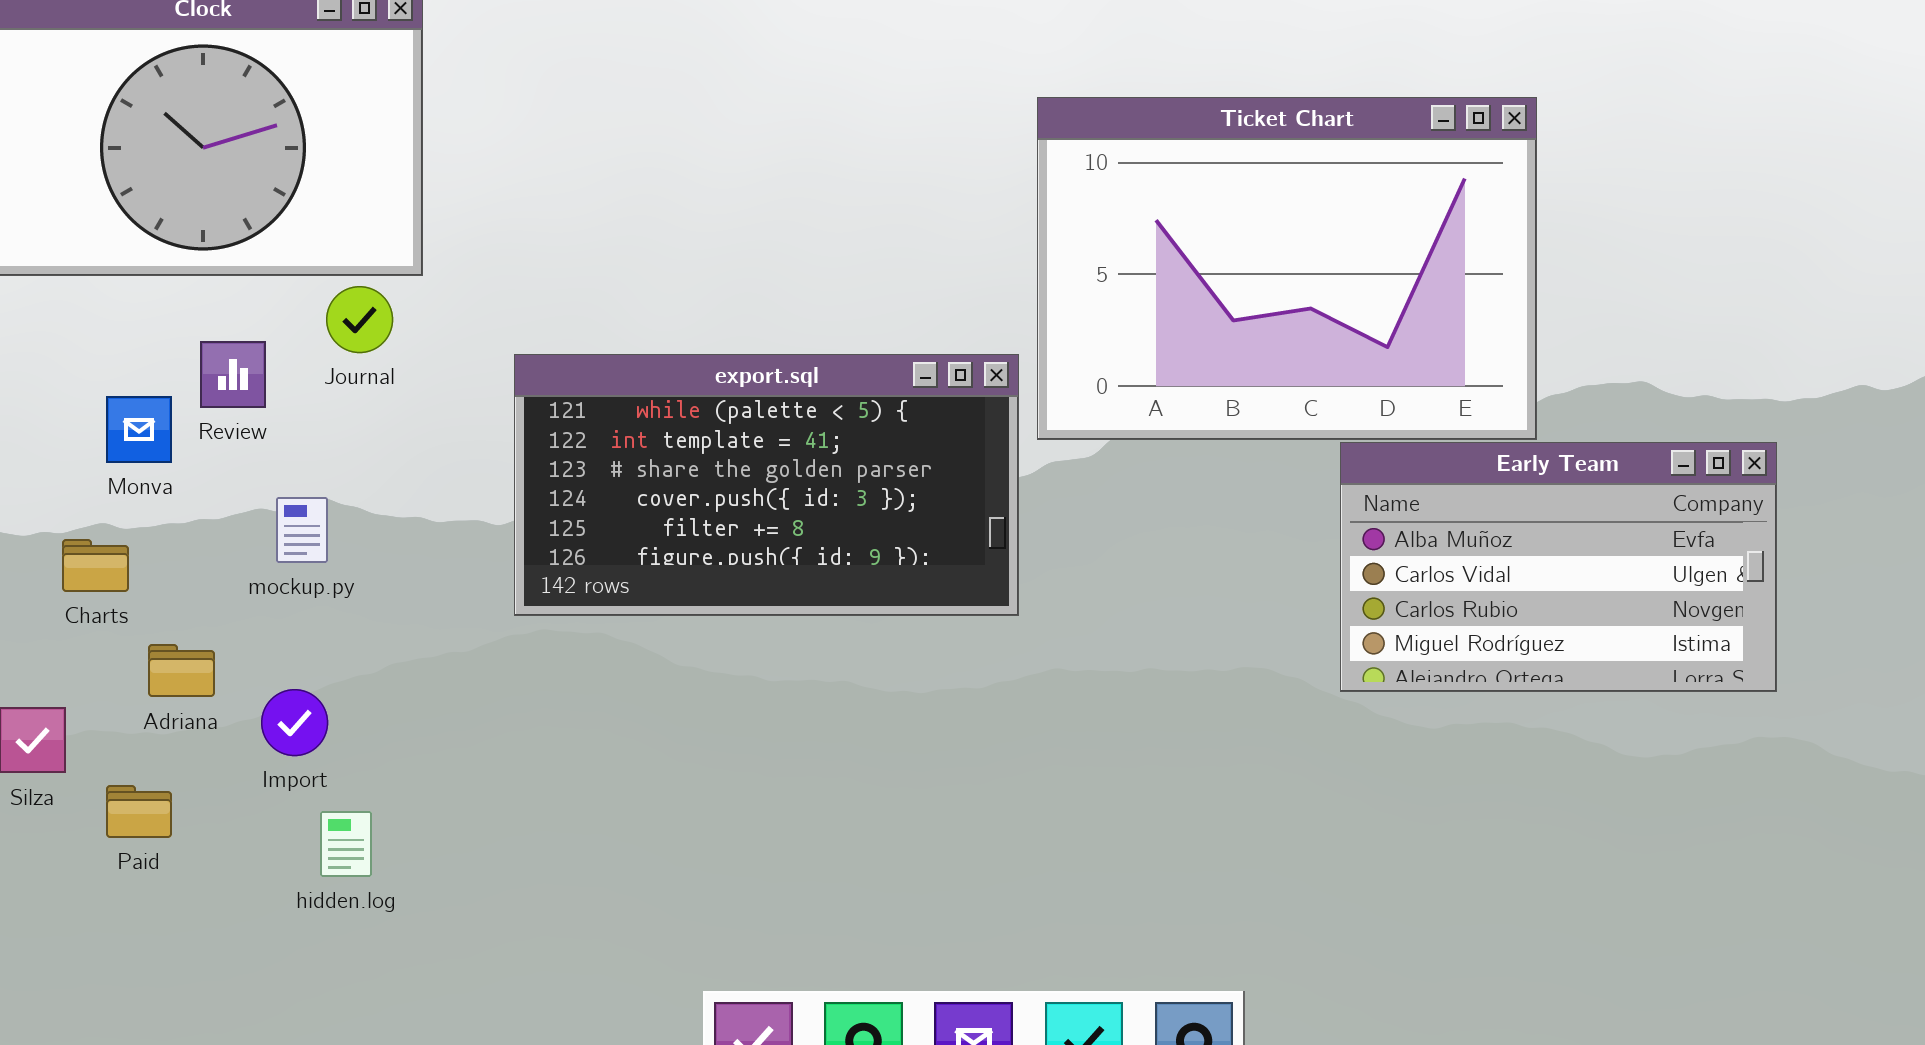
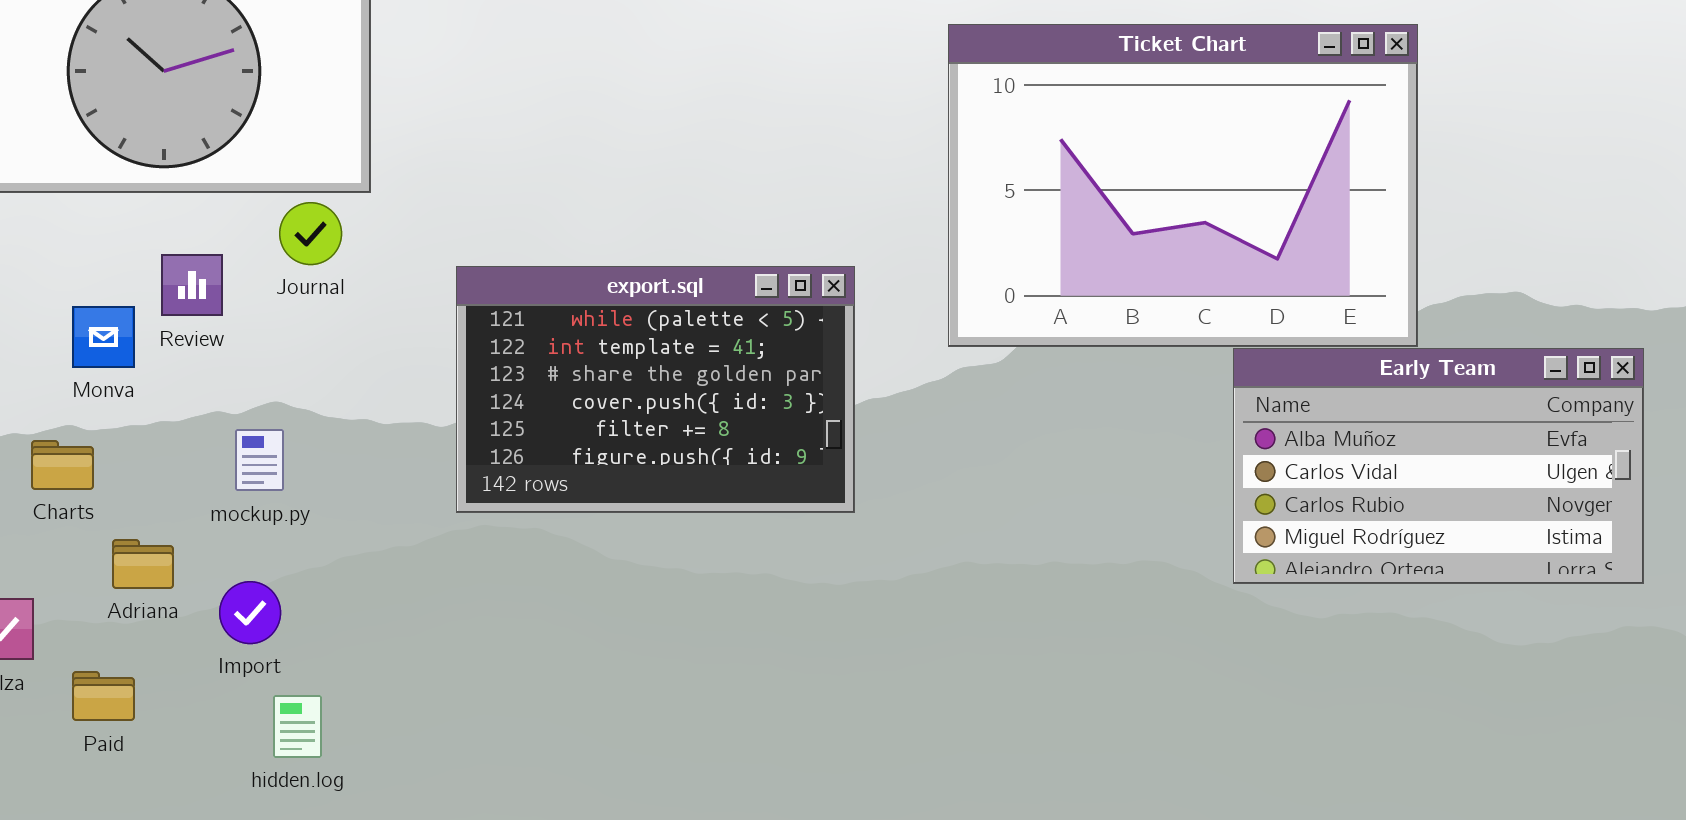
export.sql: [514,354,1019,616] -> [456,266,855,513], resized
mockup.py: [276,497,328,563] -> [235,429,284,491], moved

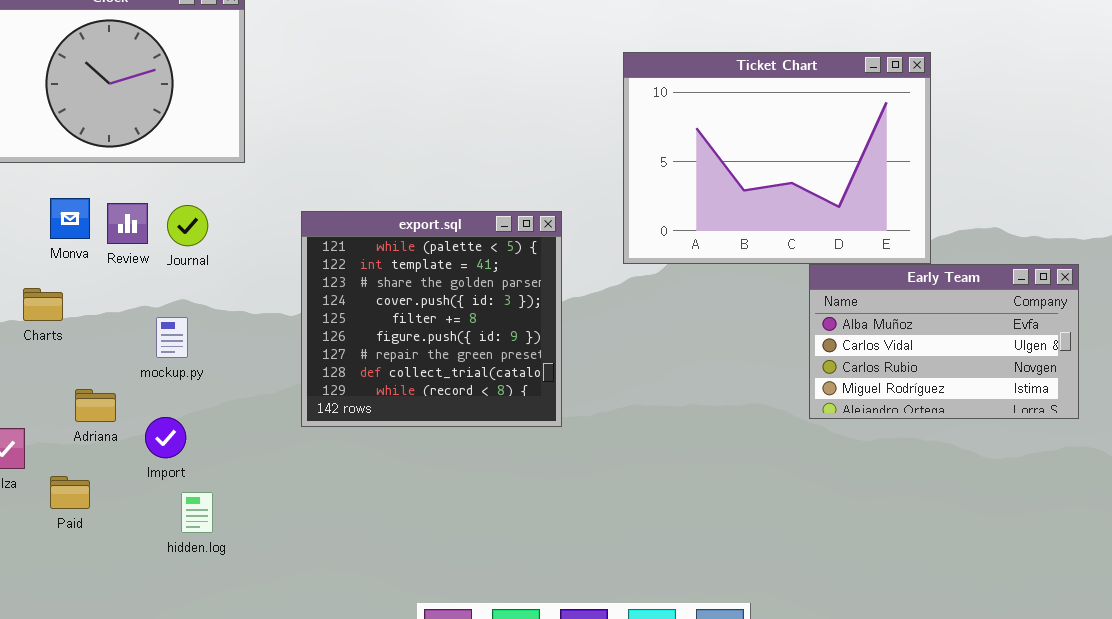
Journal: [279,202,342,265] -> [167,205,208,246], moved
export.sql: [456,266,855,513] -> [301,211,562,427], resized
Monva: [72,306,135,368] -> [50,198,90,239], moved
Charts: [31,440,94,490] -> [23,288,63,321], moved

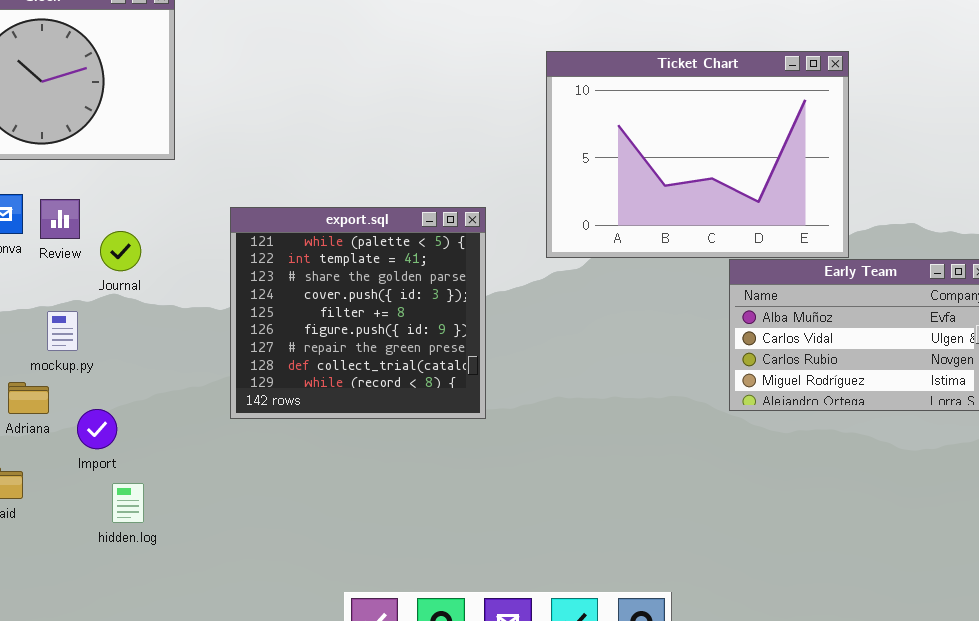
Journal: [167,205,208,246] -> [100,231,141,271], moved
mockup.py: [156,317,188,358] -> [47,311,78,351], moved

